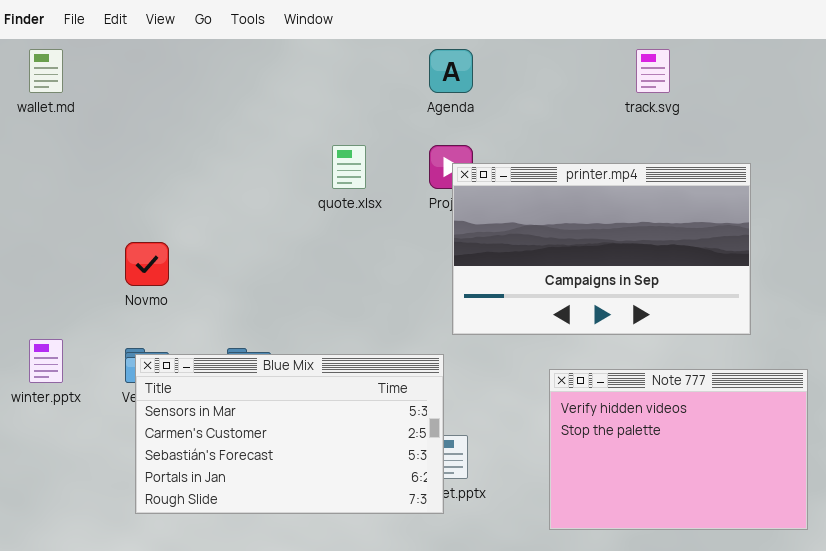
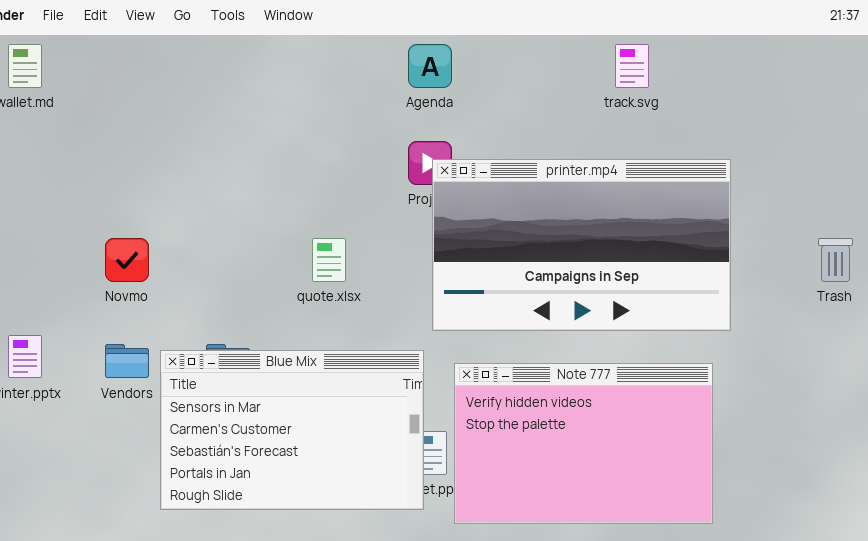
quote.xlsx: [332,145,366,189] -> [312,238,346,282], moved
Blue Mix: [135,354,444,514] -> [160,350,424,510], resized
Note 777: [549,369,808,530] -> [454,363,713,524], moved

